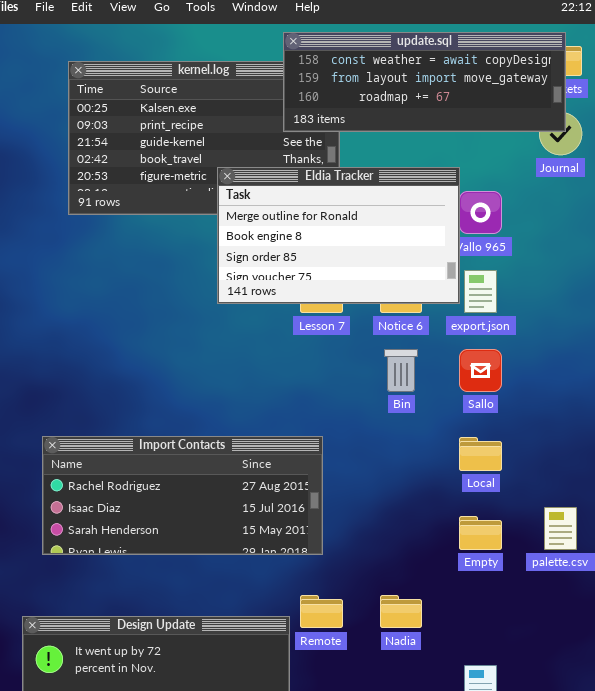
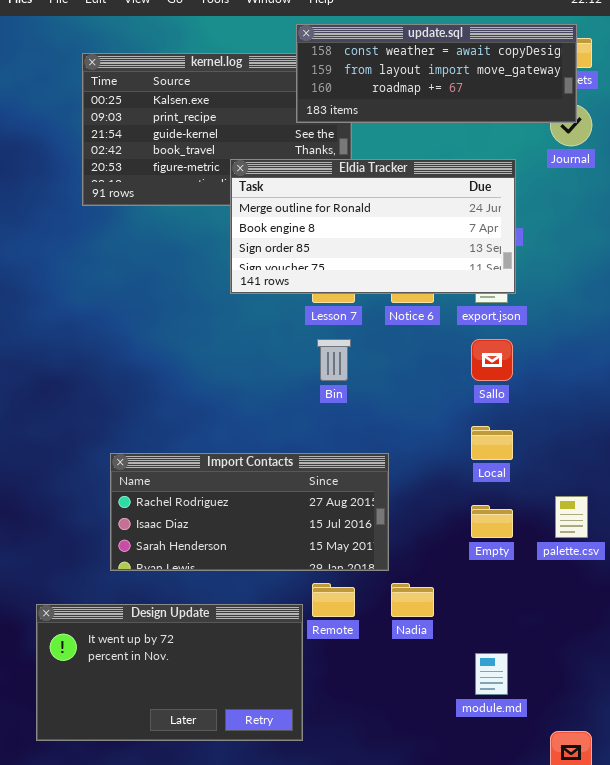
Eldia Tracker: [217,167,460,304] -> [230,159,516,294], resized
Bin: [384,349,418,392] -> [317,339,351,381], moved
Import Contacts: [42,436,323,555] -> [110,453,389,571], moved

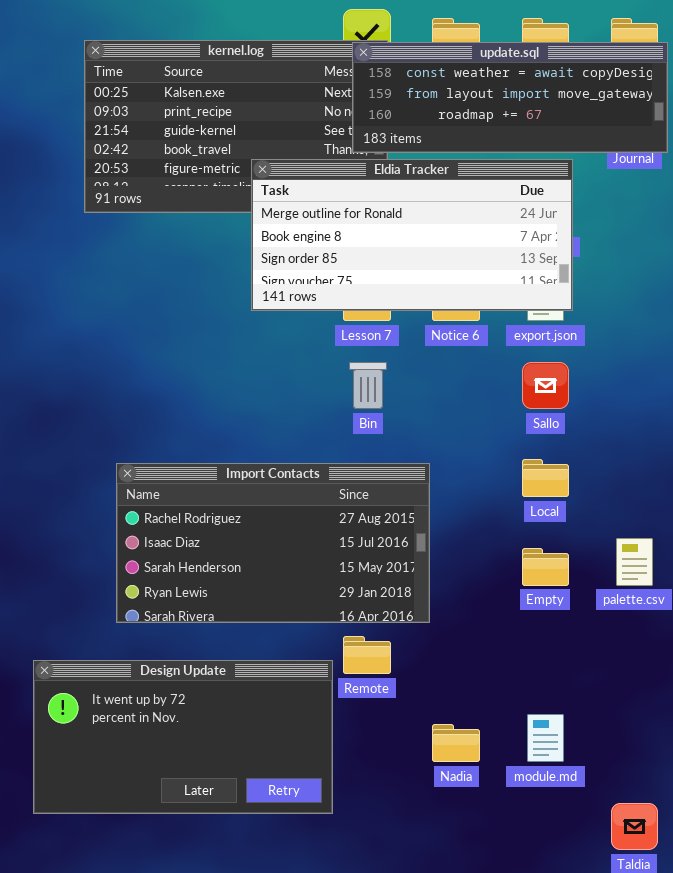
update.sql: [296,24,577,123] -> [352,42,668,153], moved
Import Contacts: [110,453,389,571] -> [116,463,430,623], resized
Nadia: [391,583,434,617] -> [432,724,480,762], moved

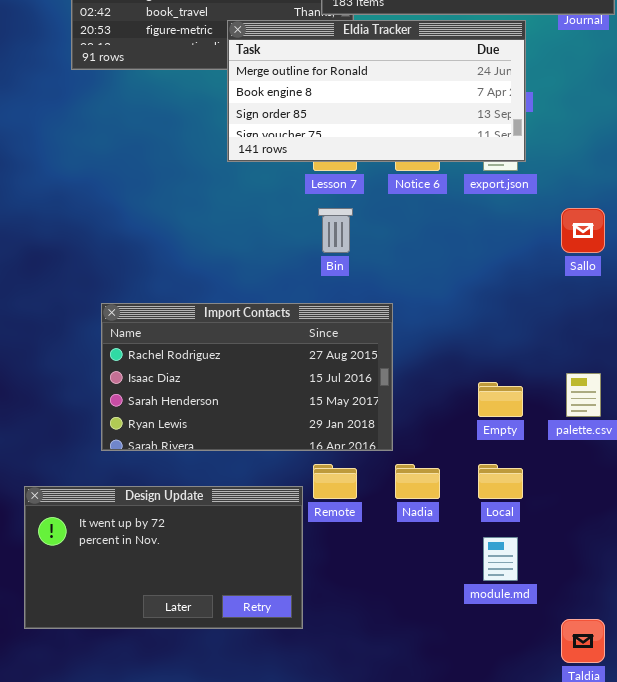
Sallo: [522,362,569,409] -> [561,208,605,253], moved
Local: [522,459,569,497] -> [478,464,523,499], moved
Nadia: [432,724,480,762] -> [395,464,440,499], moved

